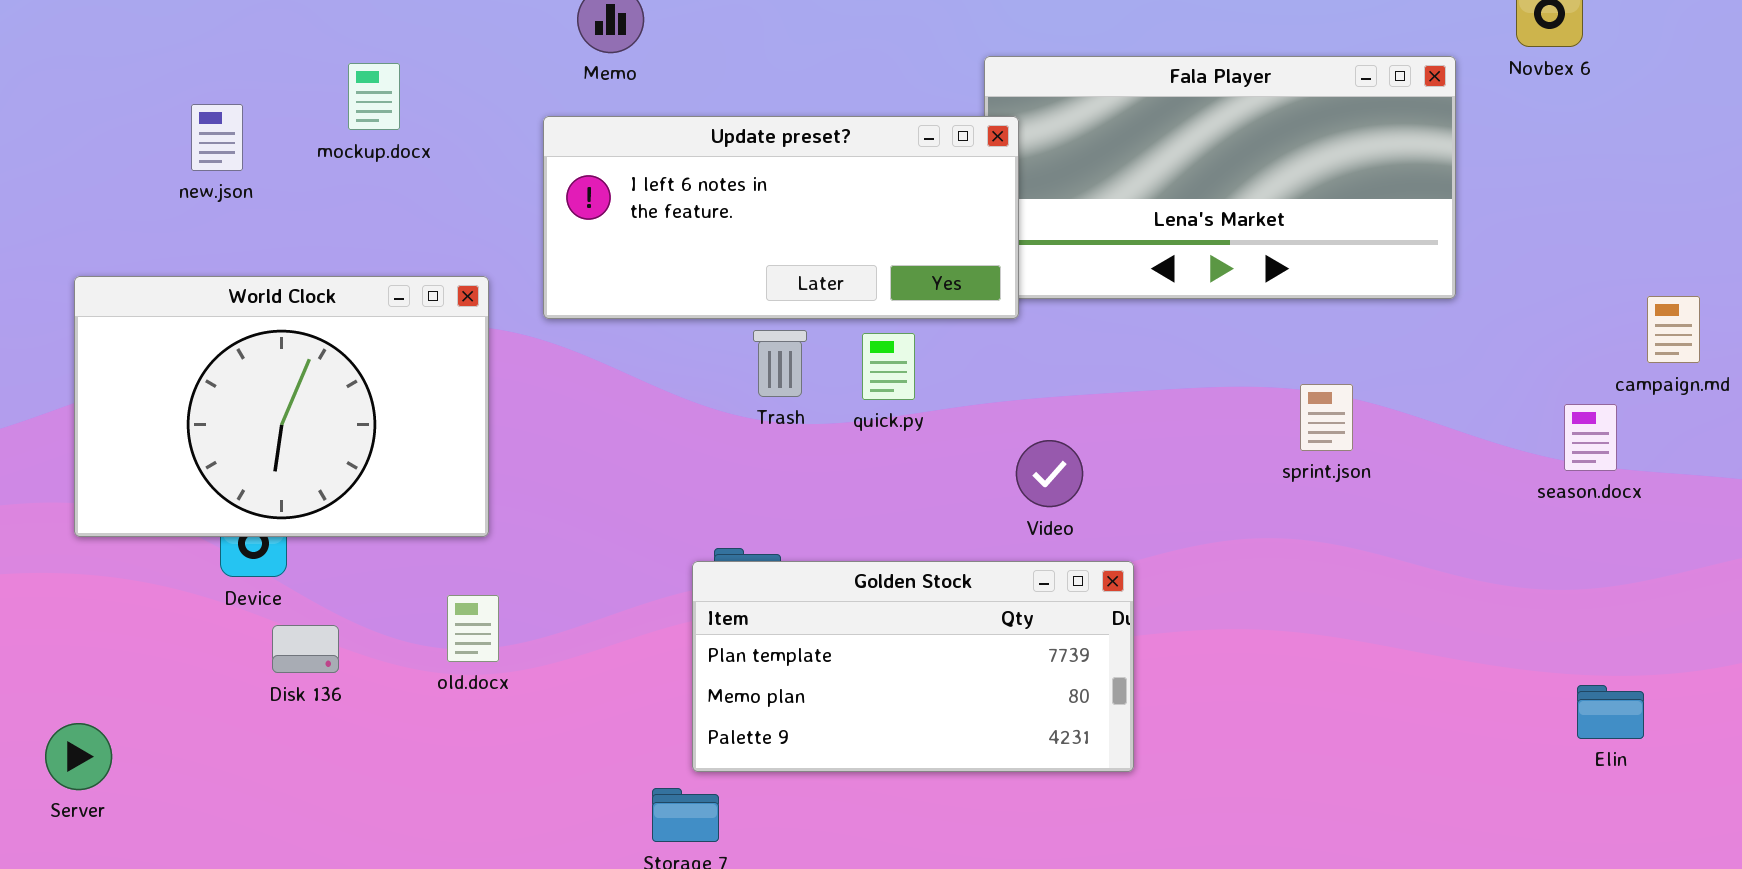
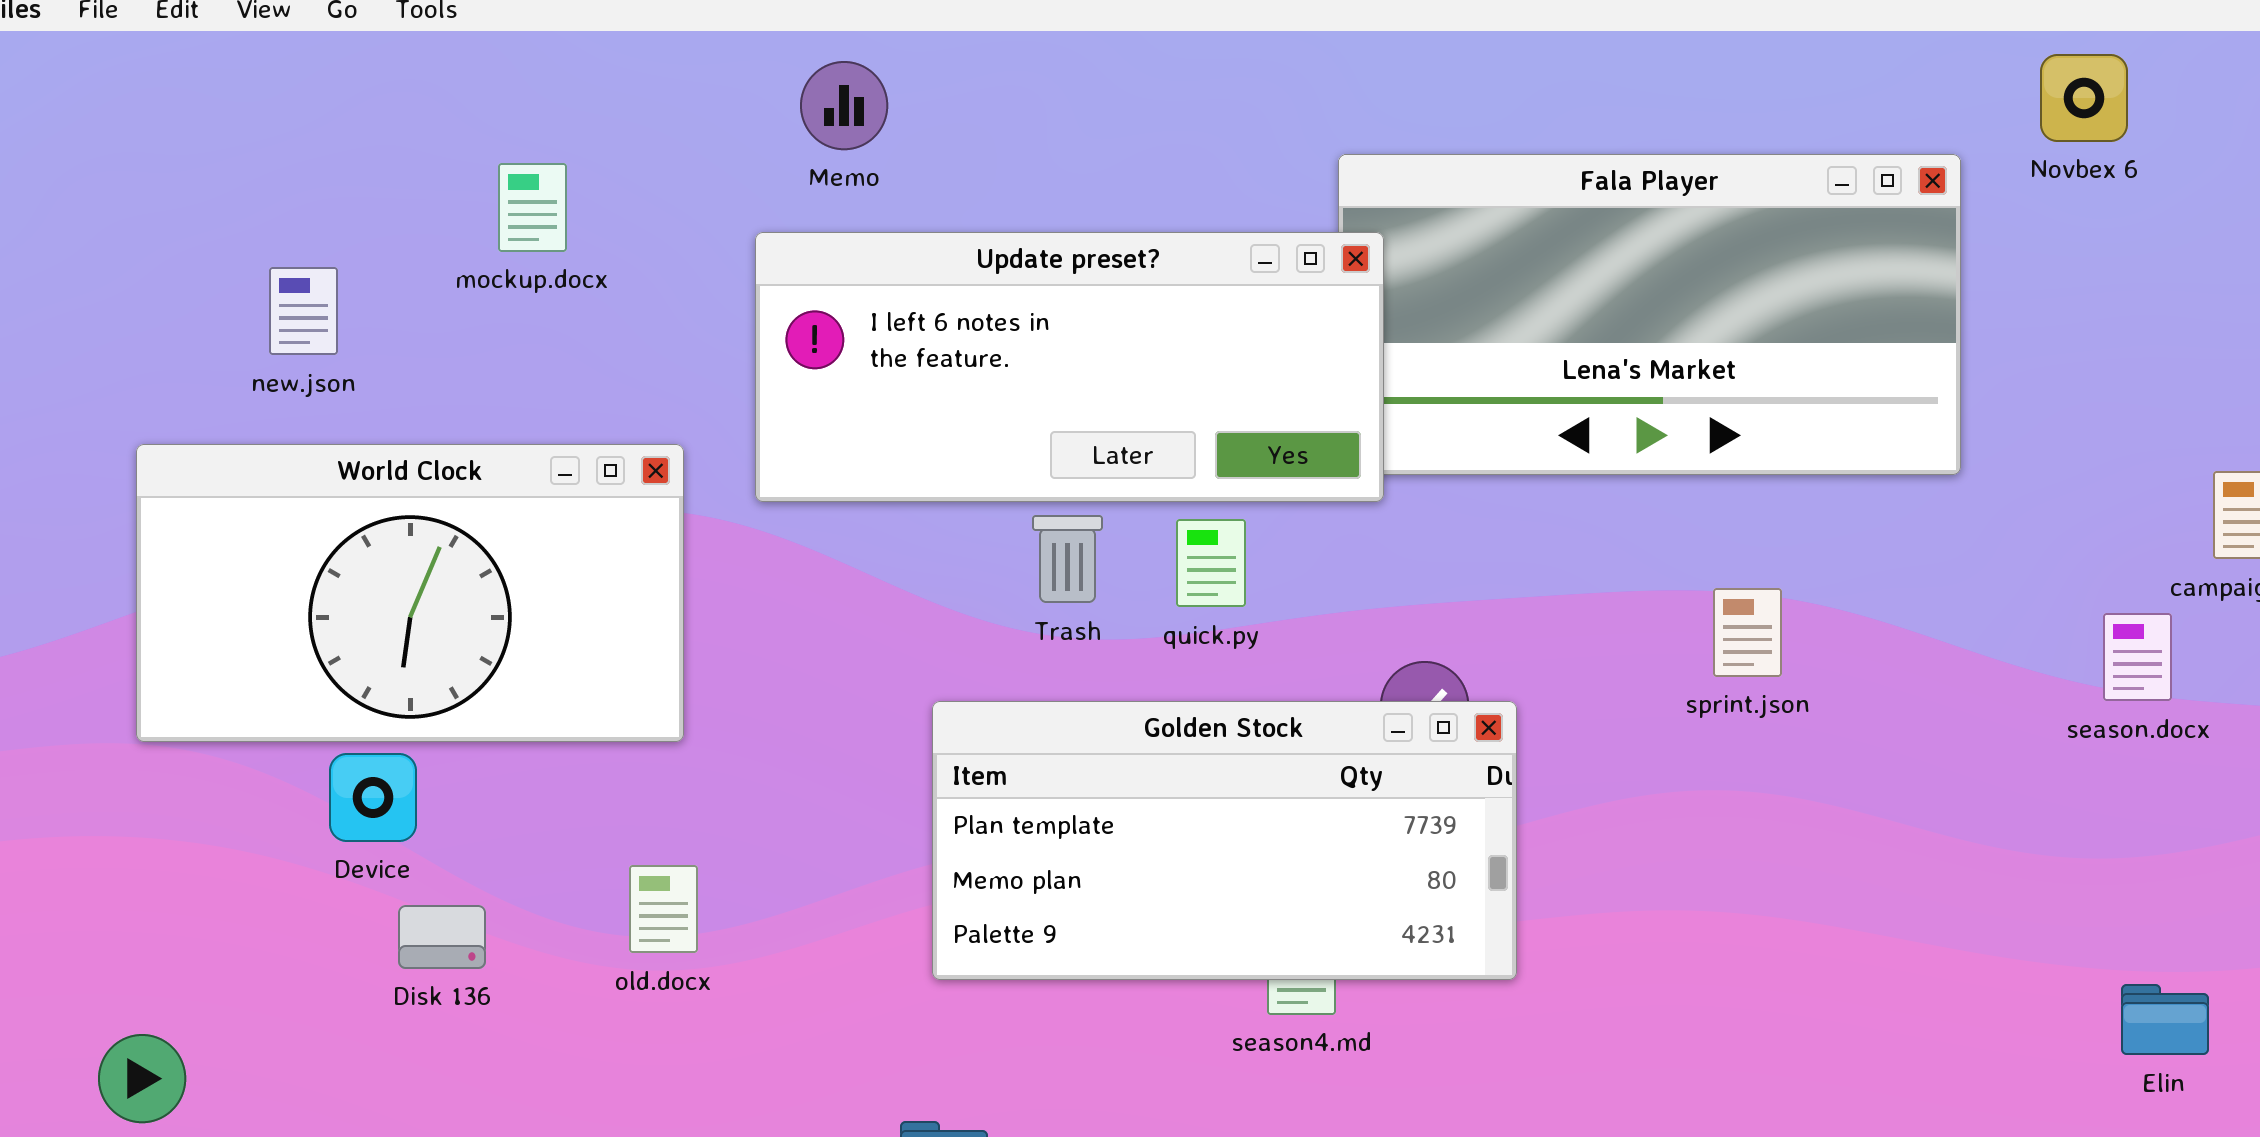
new.json: [191,104,243,171] -> [269,267,338,355], moved
World Clock: [74,276,489,537] -> [136,444,684,742], resized
sprint.json: [1300,384,1353,451] -> [1713,588,1782,677], moved
Golden Stock: [692,561,1134,772] -> [932,701,1517,980], moved

